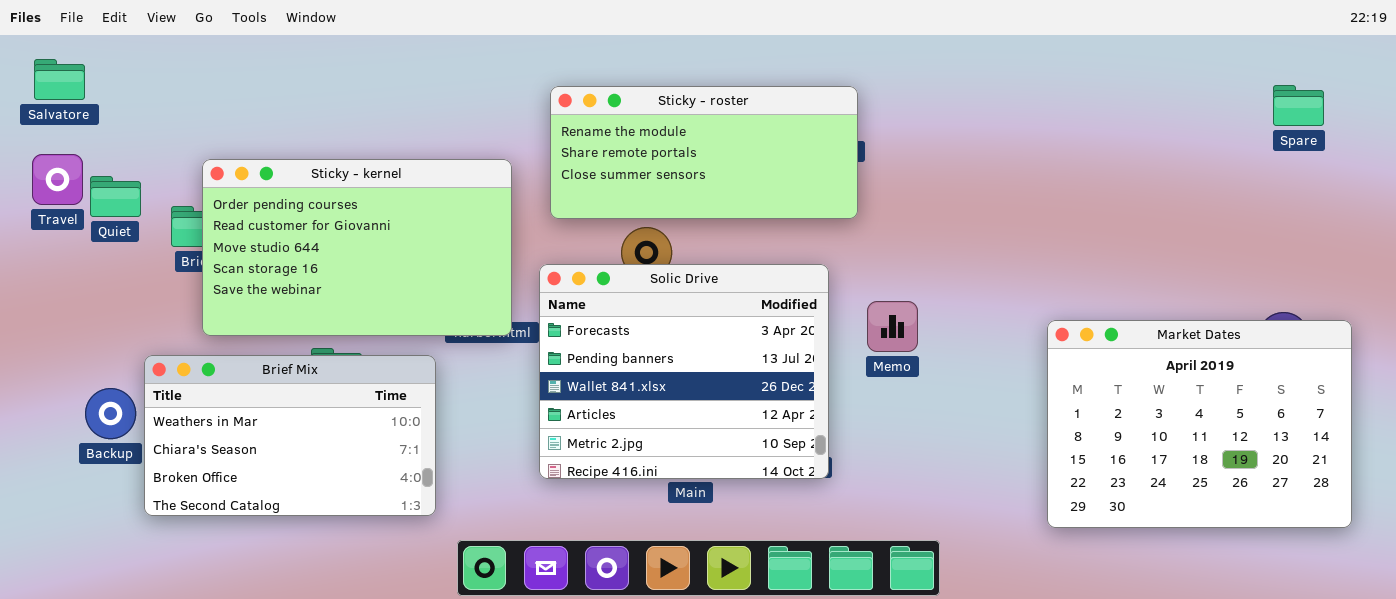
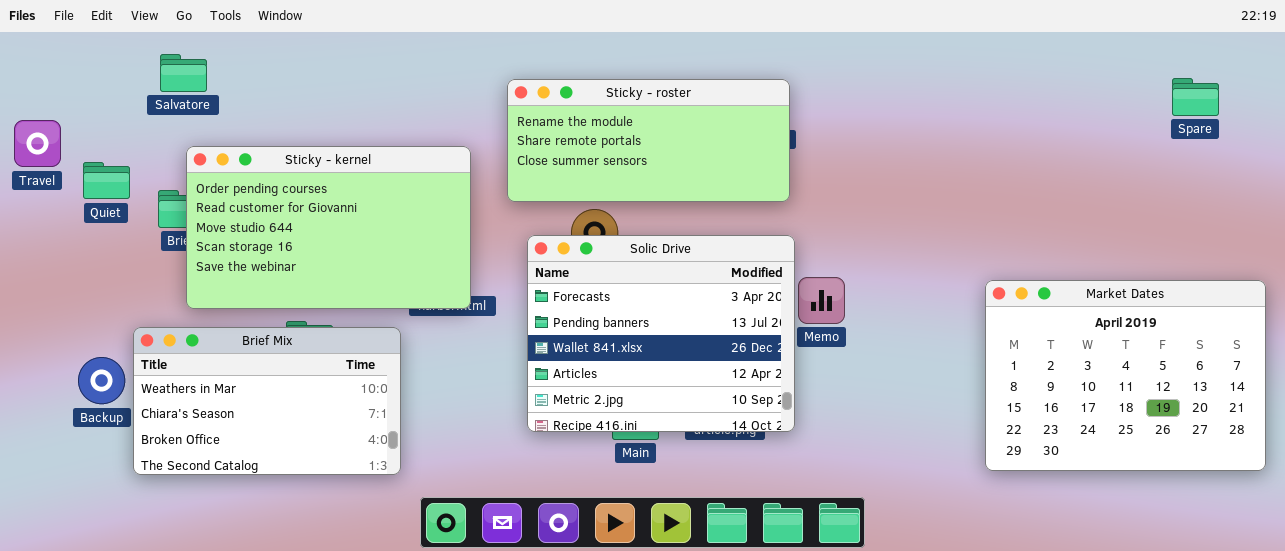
Salvatore: [34,59,85,100] -> [160,54,207,92], moved
Travel: [32,154,83,205] -> [14,120,61,167], moved
Solic Drive: [539,264,829,479] -> [527,235,795,432], moved
Market Dates: [1047,320,1352,528] -> [985,280,1266,471], moved

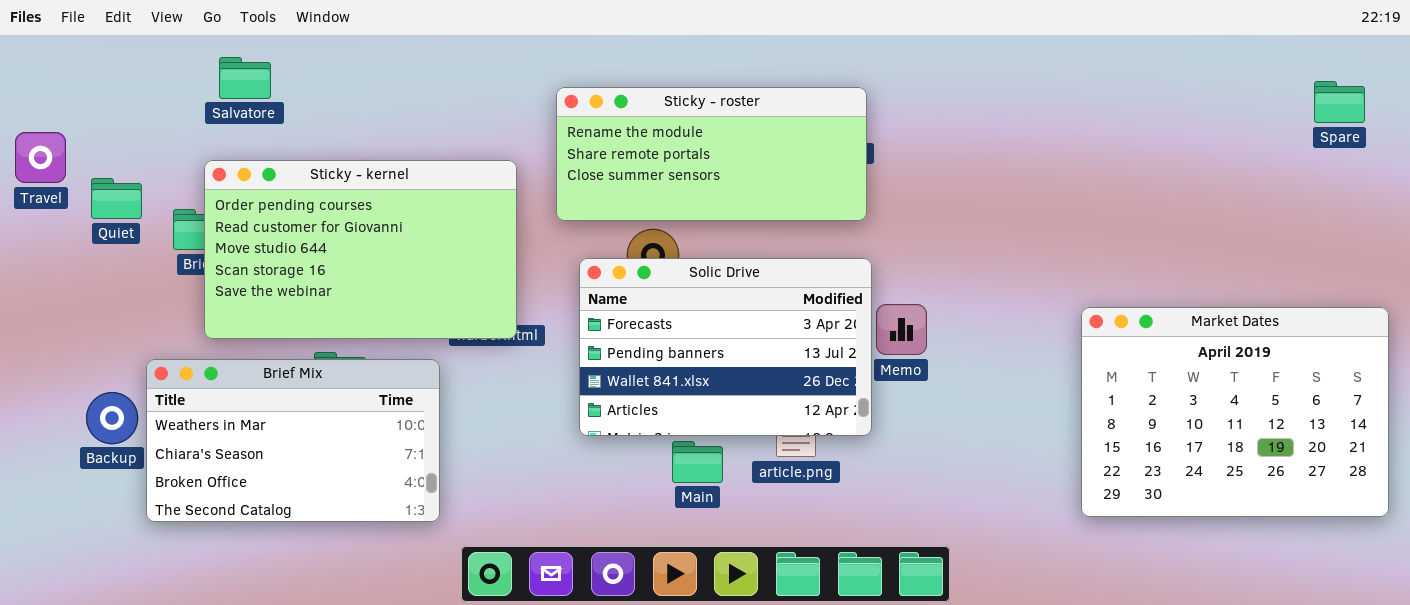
Salvatore: [160,54,207,92] -> [219,57,271,99], moved
Spare: [1172,78,1219,116] -> [1314,81,1365,123], moved
Solic Drive: [527,235,795,432] -> [579,258,872,436], resized

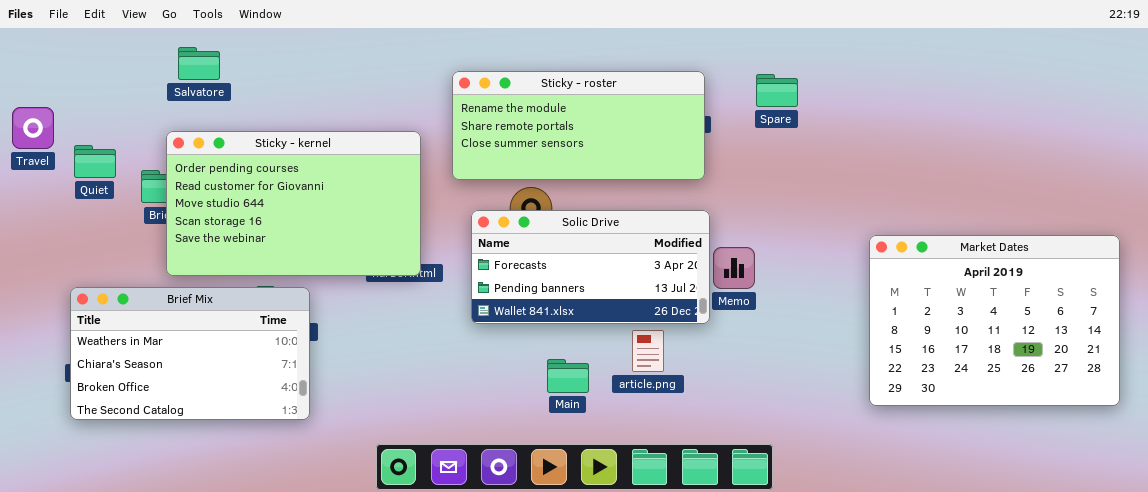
Spare: [1314,81,1365,123] -> [756,74,798,107], moved
Solic Drive: [579,258,872,436] -> [471,210,710,324], resized
Market Dates: [1081,307,1389,517] -> [869,235,1120,406], moved
Brief Mix: [146,359,440,522] -> [70,287,310,420], moved

